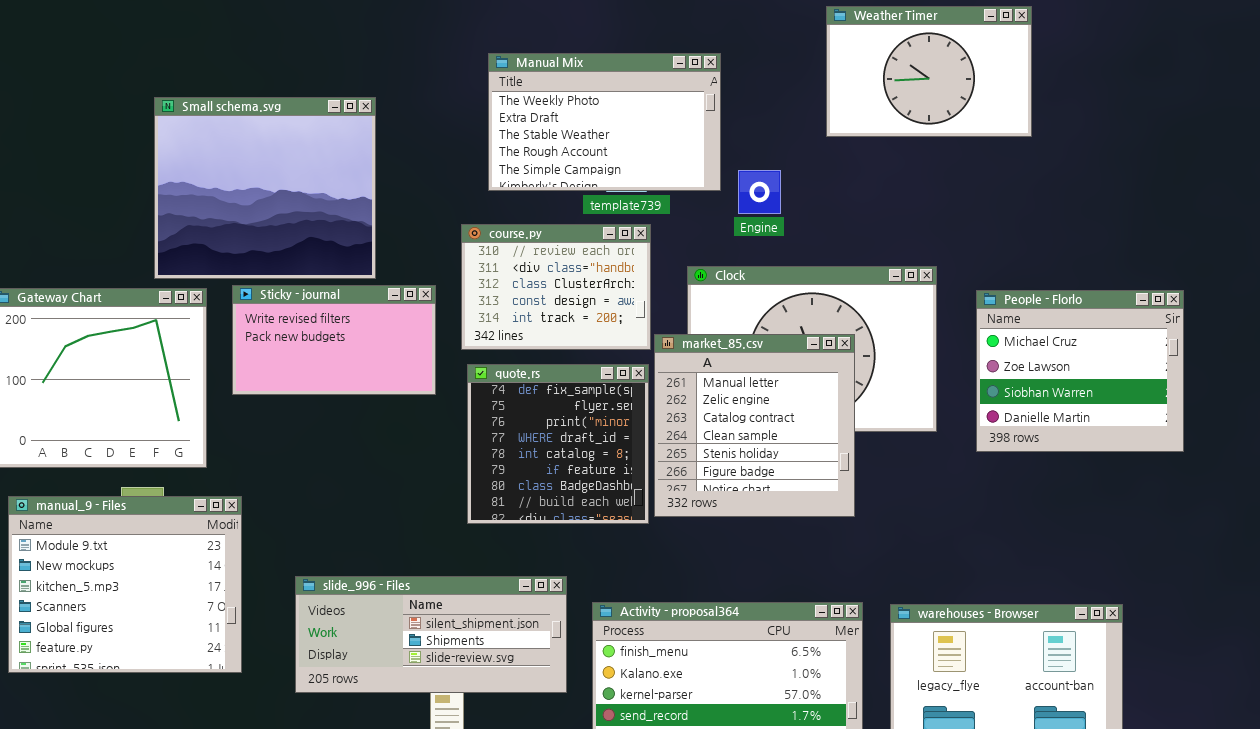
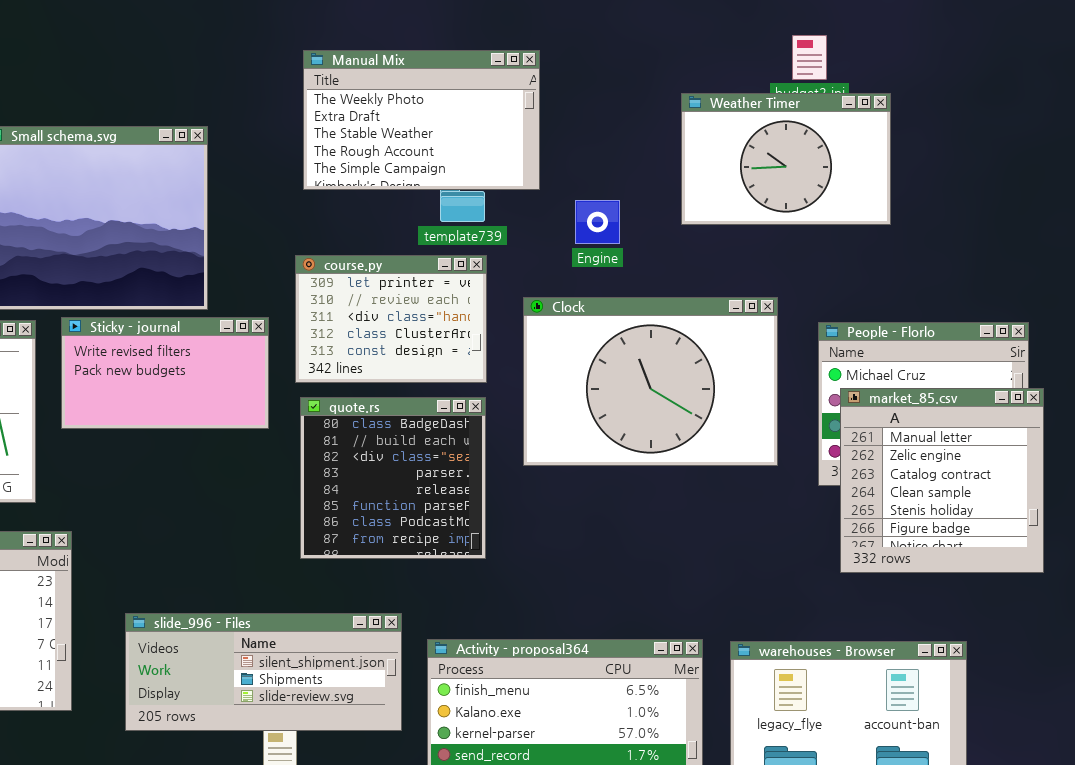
Weather Timer: [826,6,1032,137] -> [681,93,891,225], moved
Manual Mix: [488,53,721,191] -> [303,50,540,190], moved
course.py: [461,224,651,350] -> [295,255,487,383], scrolled up 1 row
market_85.csv: [654,334,855,517] -> [840,388,1044,573], moved
quote.rs: [467,364,649,524] -> [300,397,486,559], scrolled down 6 rows

